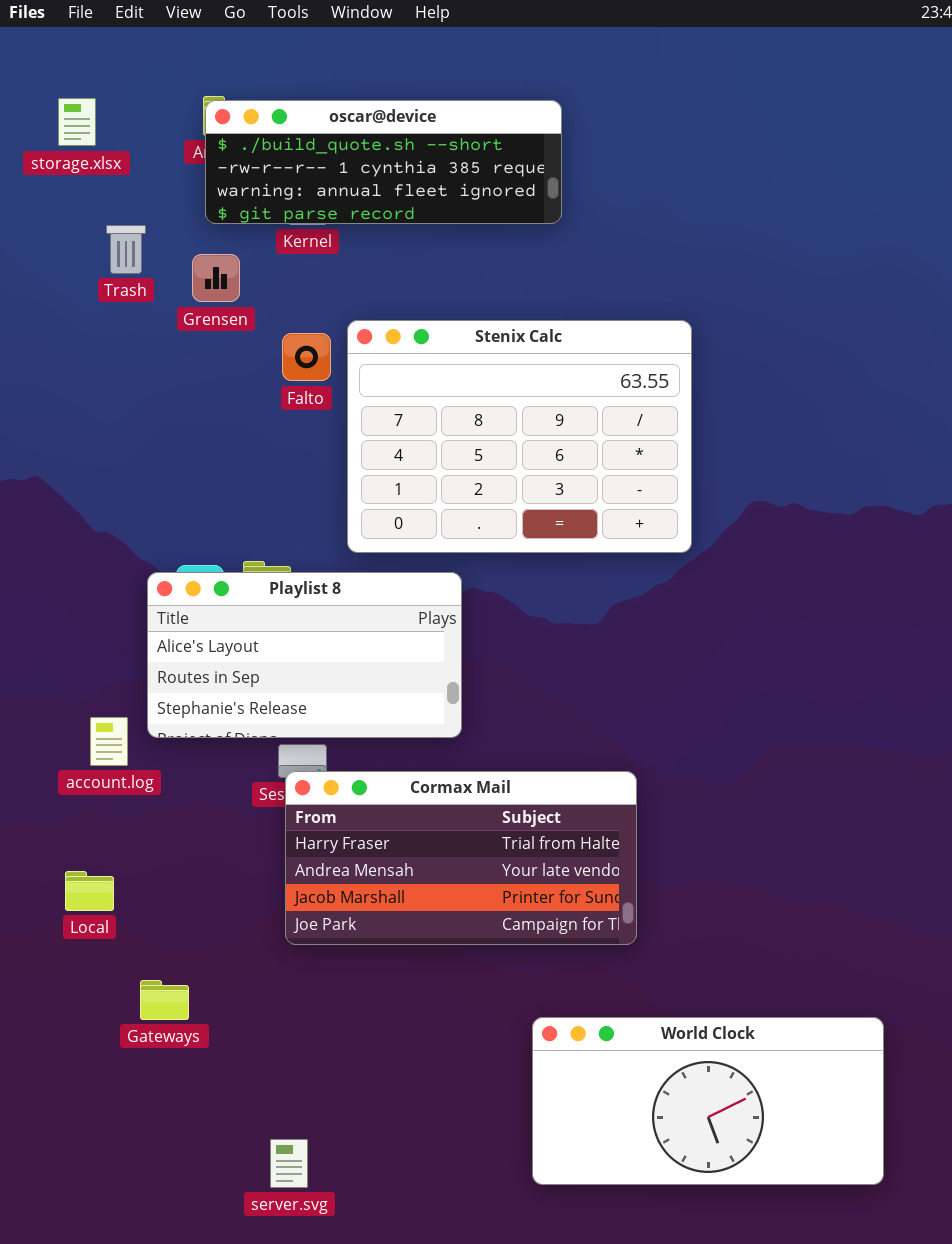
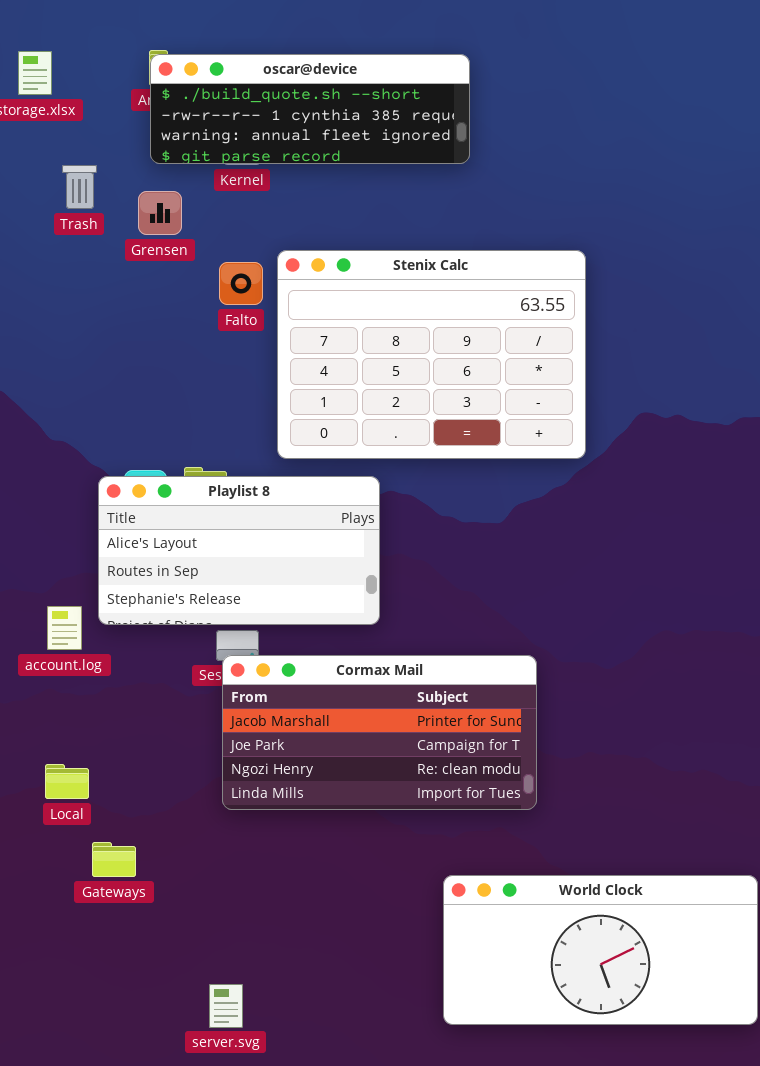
Cormax Mail: [285,771,637,945] -> [222,655,537,810], scrolled down 2 rows
Local: [65,871,114,911] -> [45,764,89,799], moved

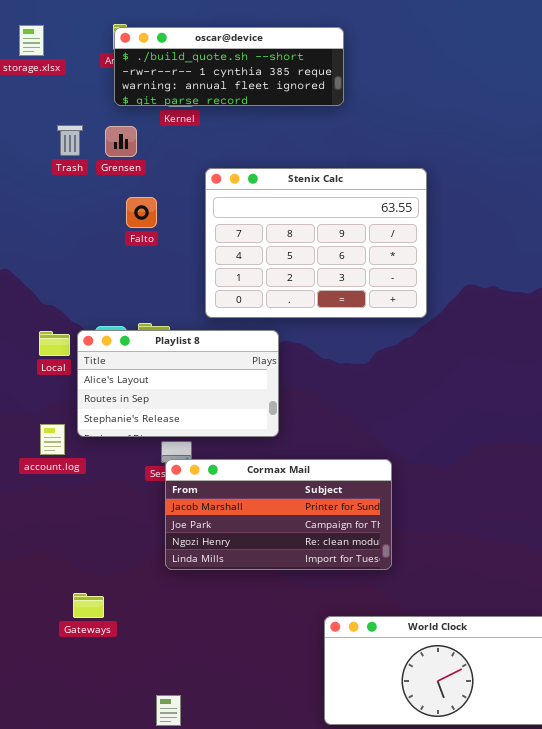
Trash: [62,165,97,209] -> [57,125,83,156], moved
Falto: [219,262,263,305] -> [126,197,157,228], moved
Local: [45,764,89,799] -> [39,331,70,356], moved

